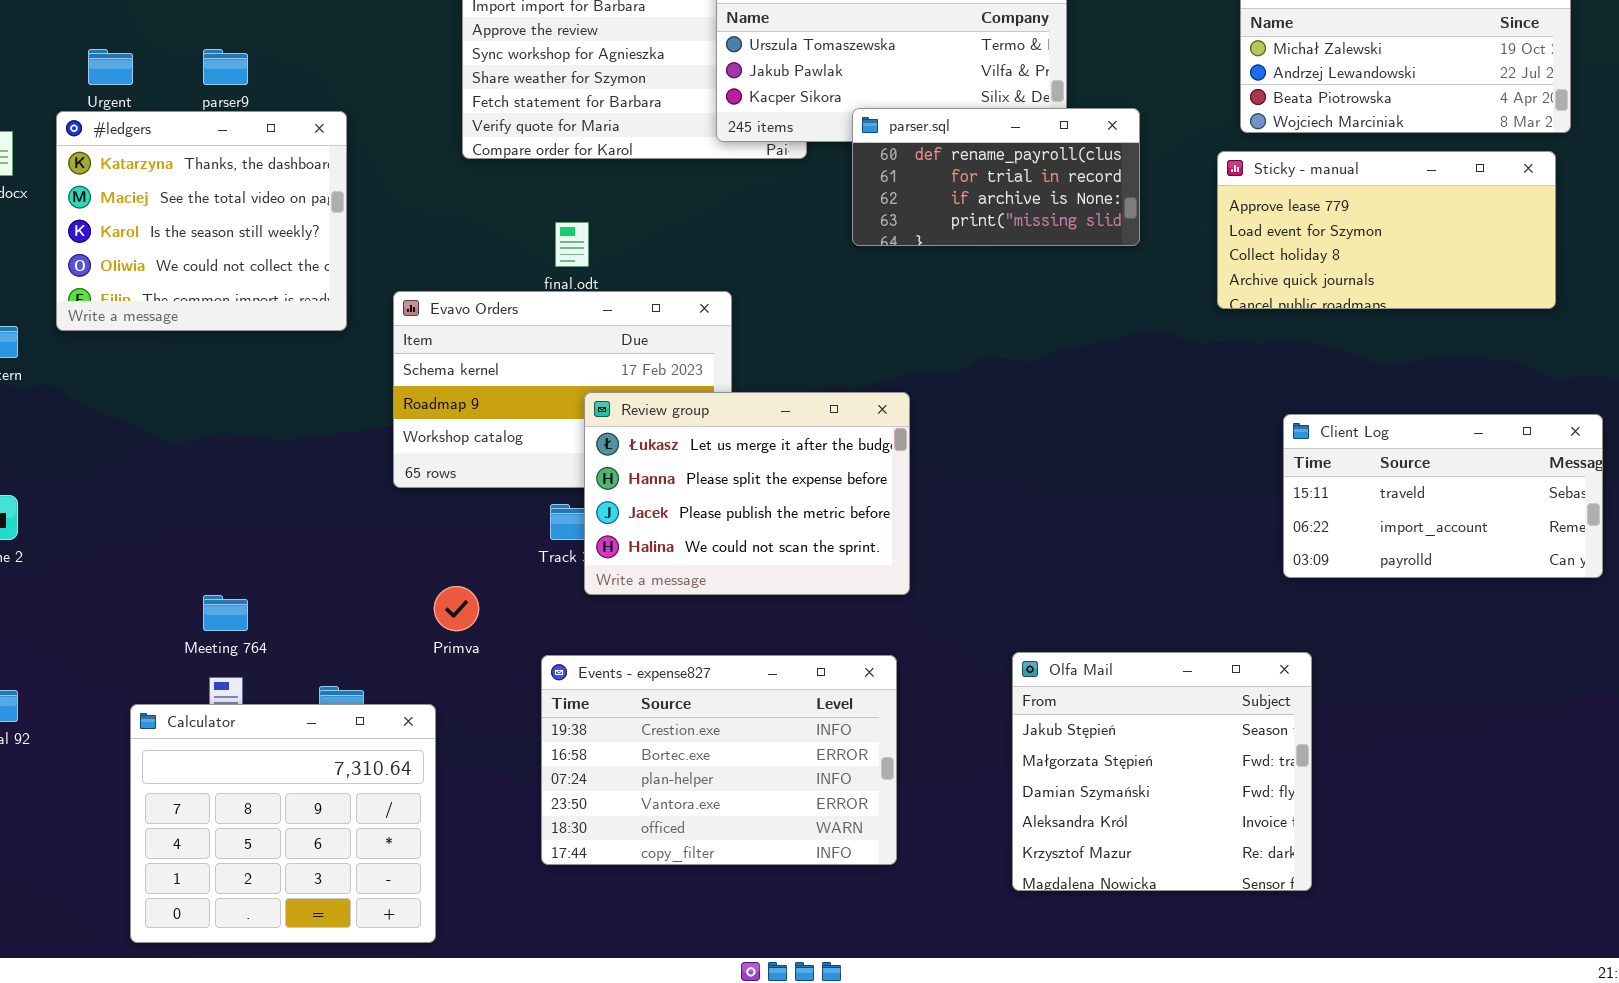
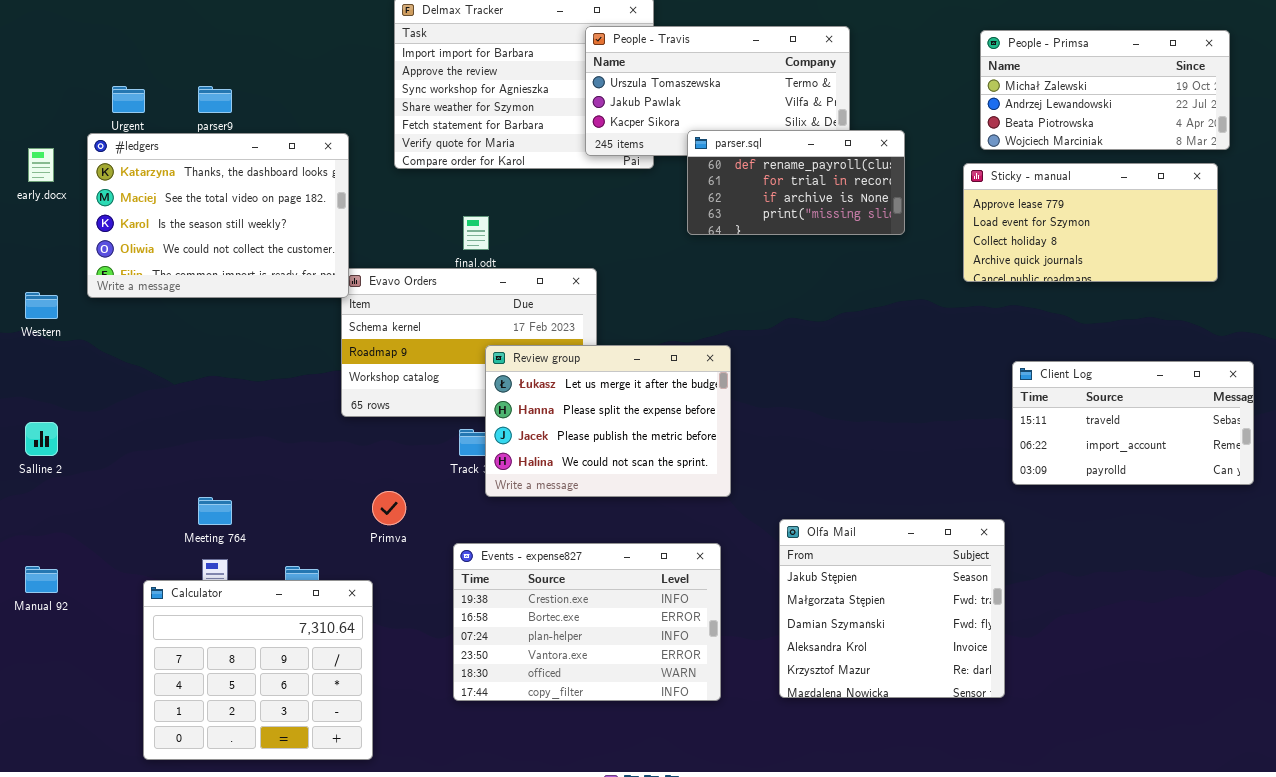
#ledgers: [56,111,347,331] -> [87,133,349,298], resized
Olfa Mail: [1012,652,1312,891] -> [779,519,1005,698], moved

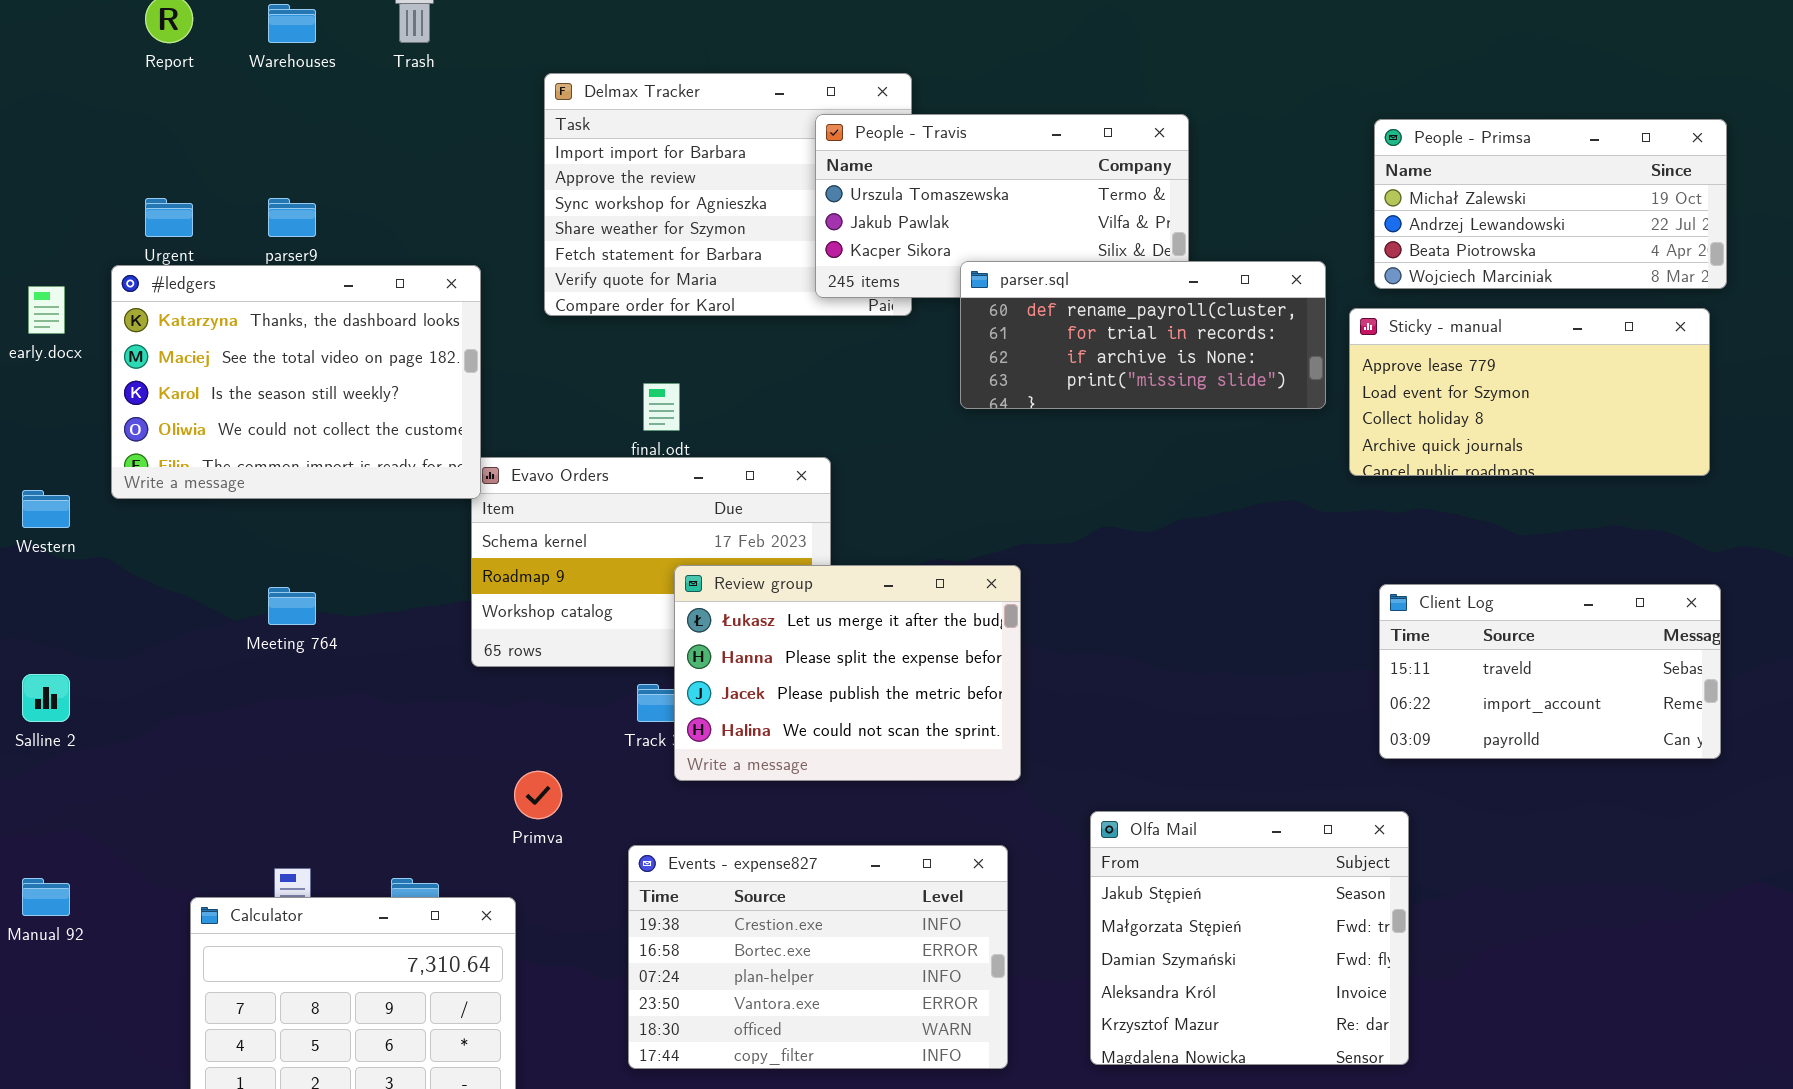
parser.sql: [687,130,905,235] -> [960,261,1326,409], resized
Client Log: [1012,361,1254,485] -> [1379,584,1721,759], moved
Meeting 764: [198,497,232,525] -> [268,587,316,625], moved

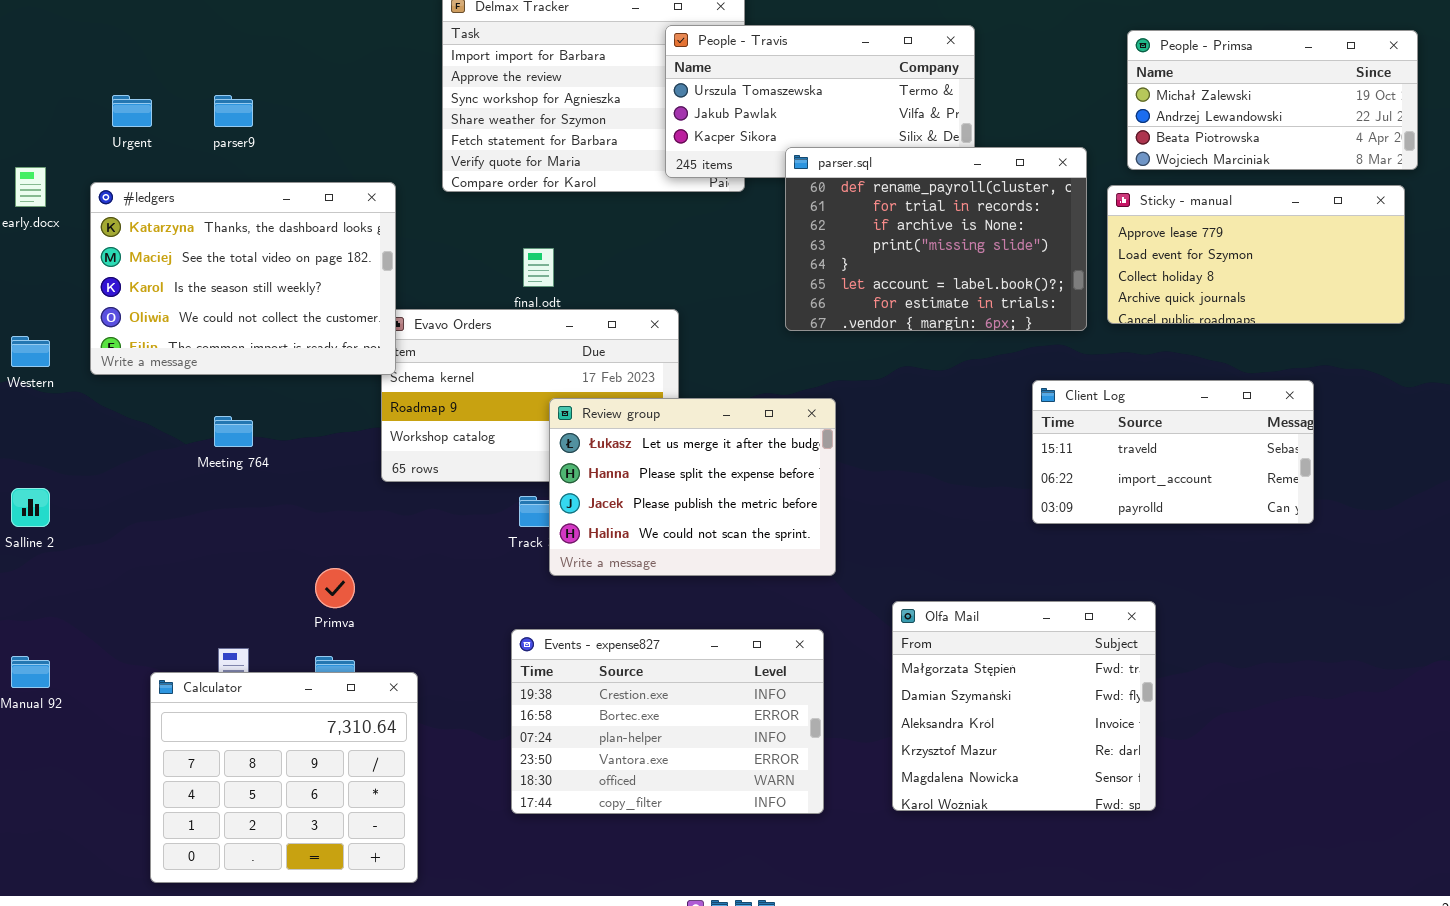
parser.sql: [960,261,1326,409] -> [785,147,1087,331], resized
#ledgers: [111,265,481,499] -> [90,182,396,375], moved
Client Log: [1379,584,1721,759] -> [1032,380,1314,524], moved
Primva: [514,771,562,819] -> [315,568,355,608], moved
Olfa Mail: [1090,811,1409,1065] -> [892,601,1156,811], scrolled down 1 row

